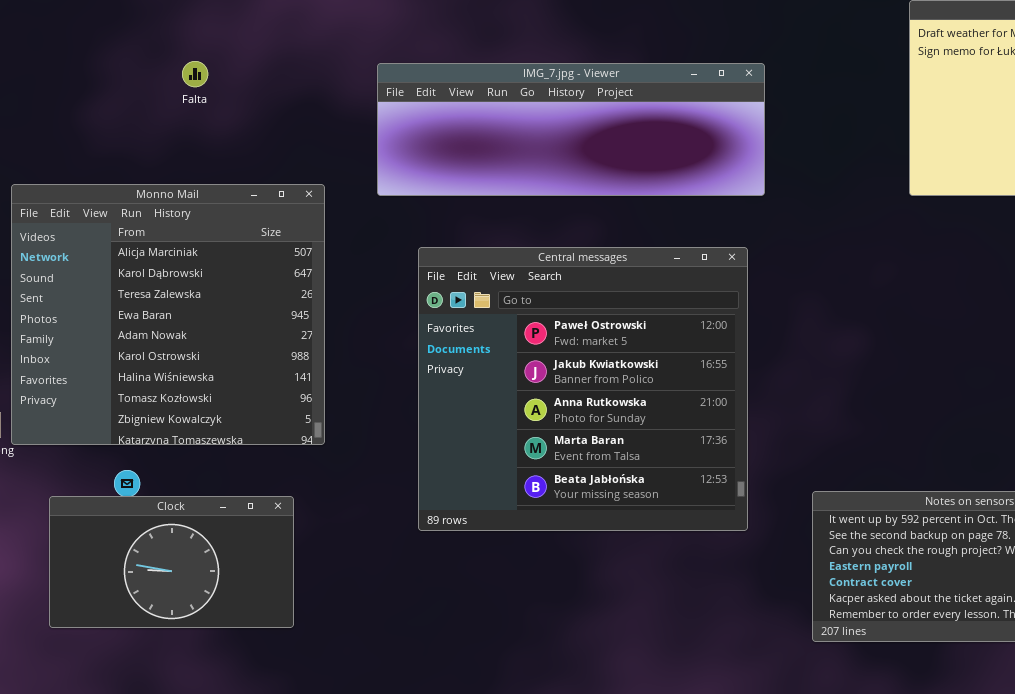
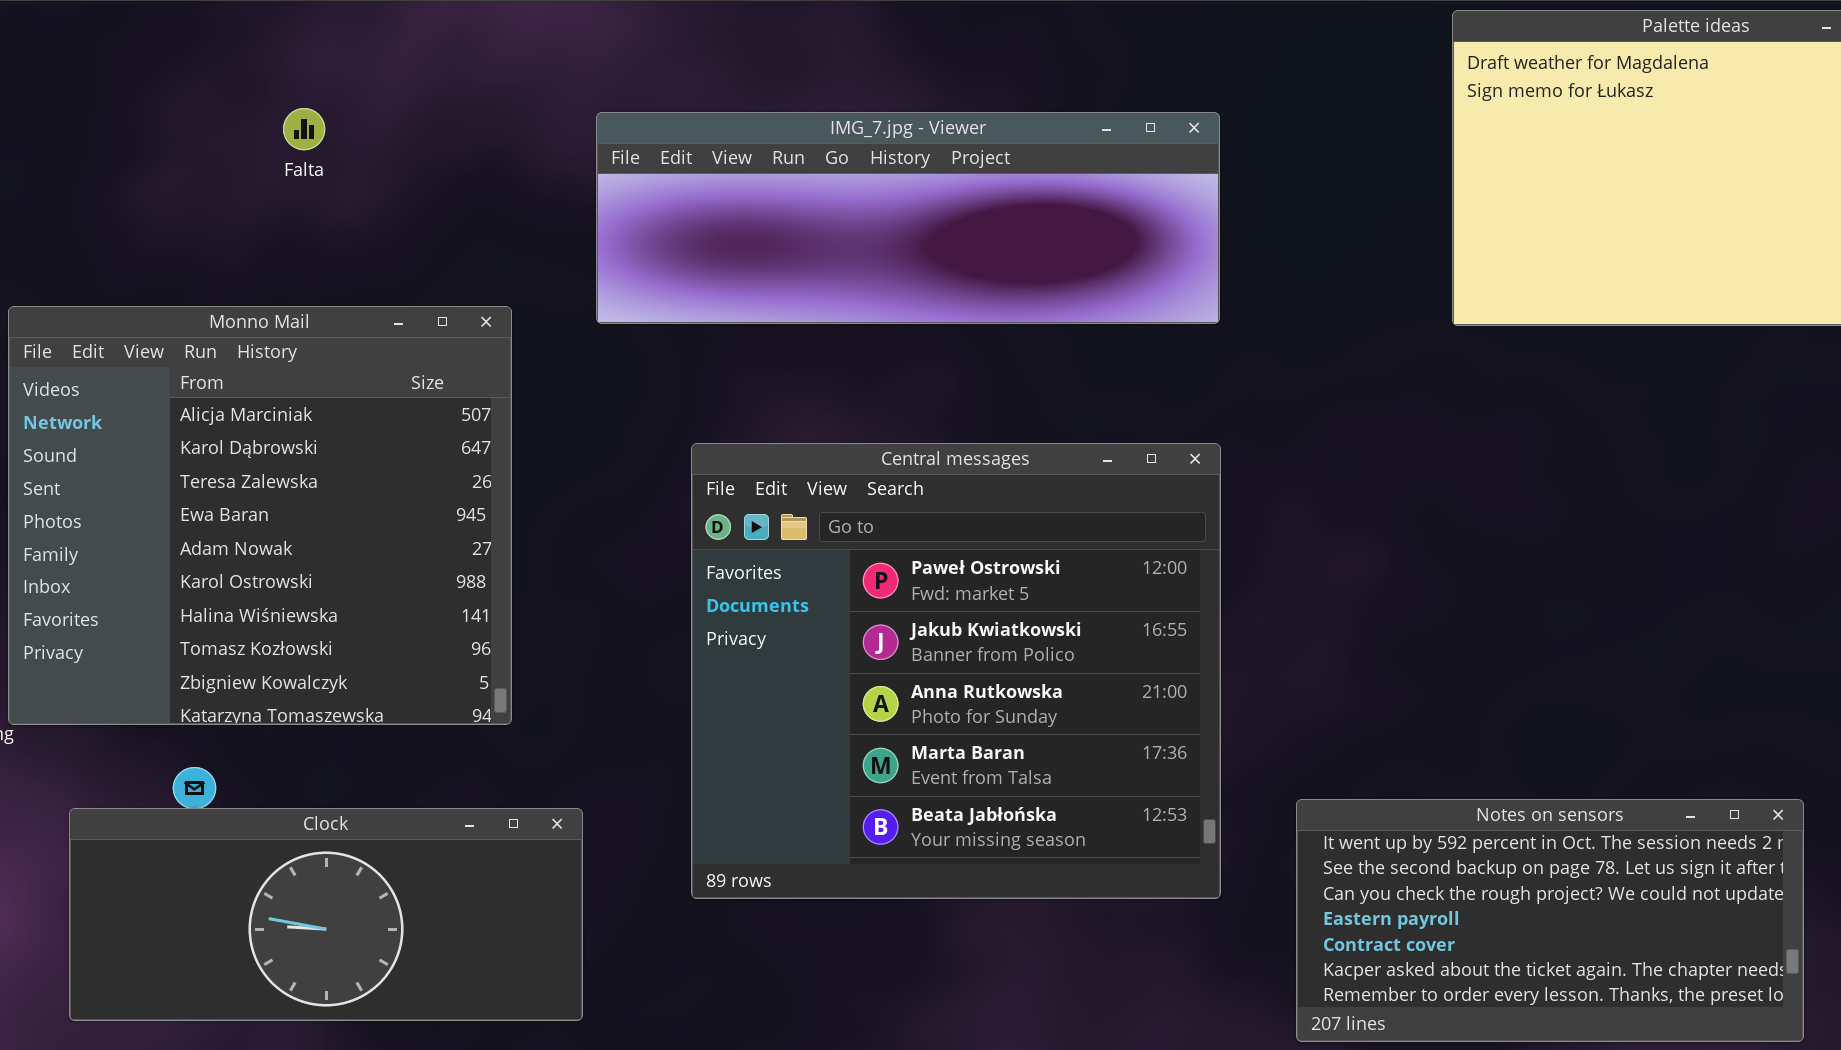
Central messages: [418,247,748,531] -> [691,443,1221,899], moved
Clock: [49,496,294,628] -> [69,808,583,1021], resized

